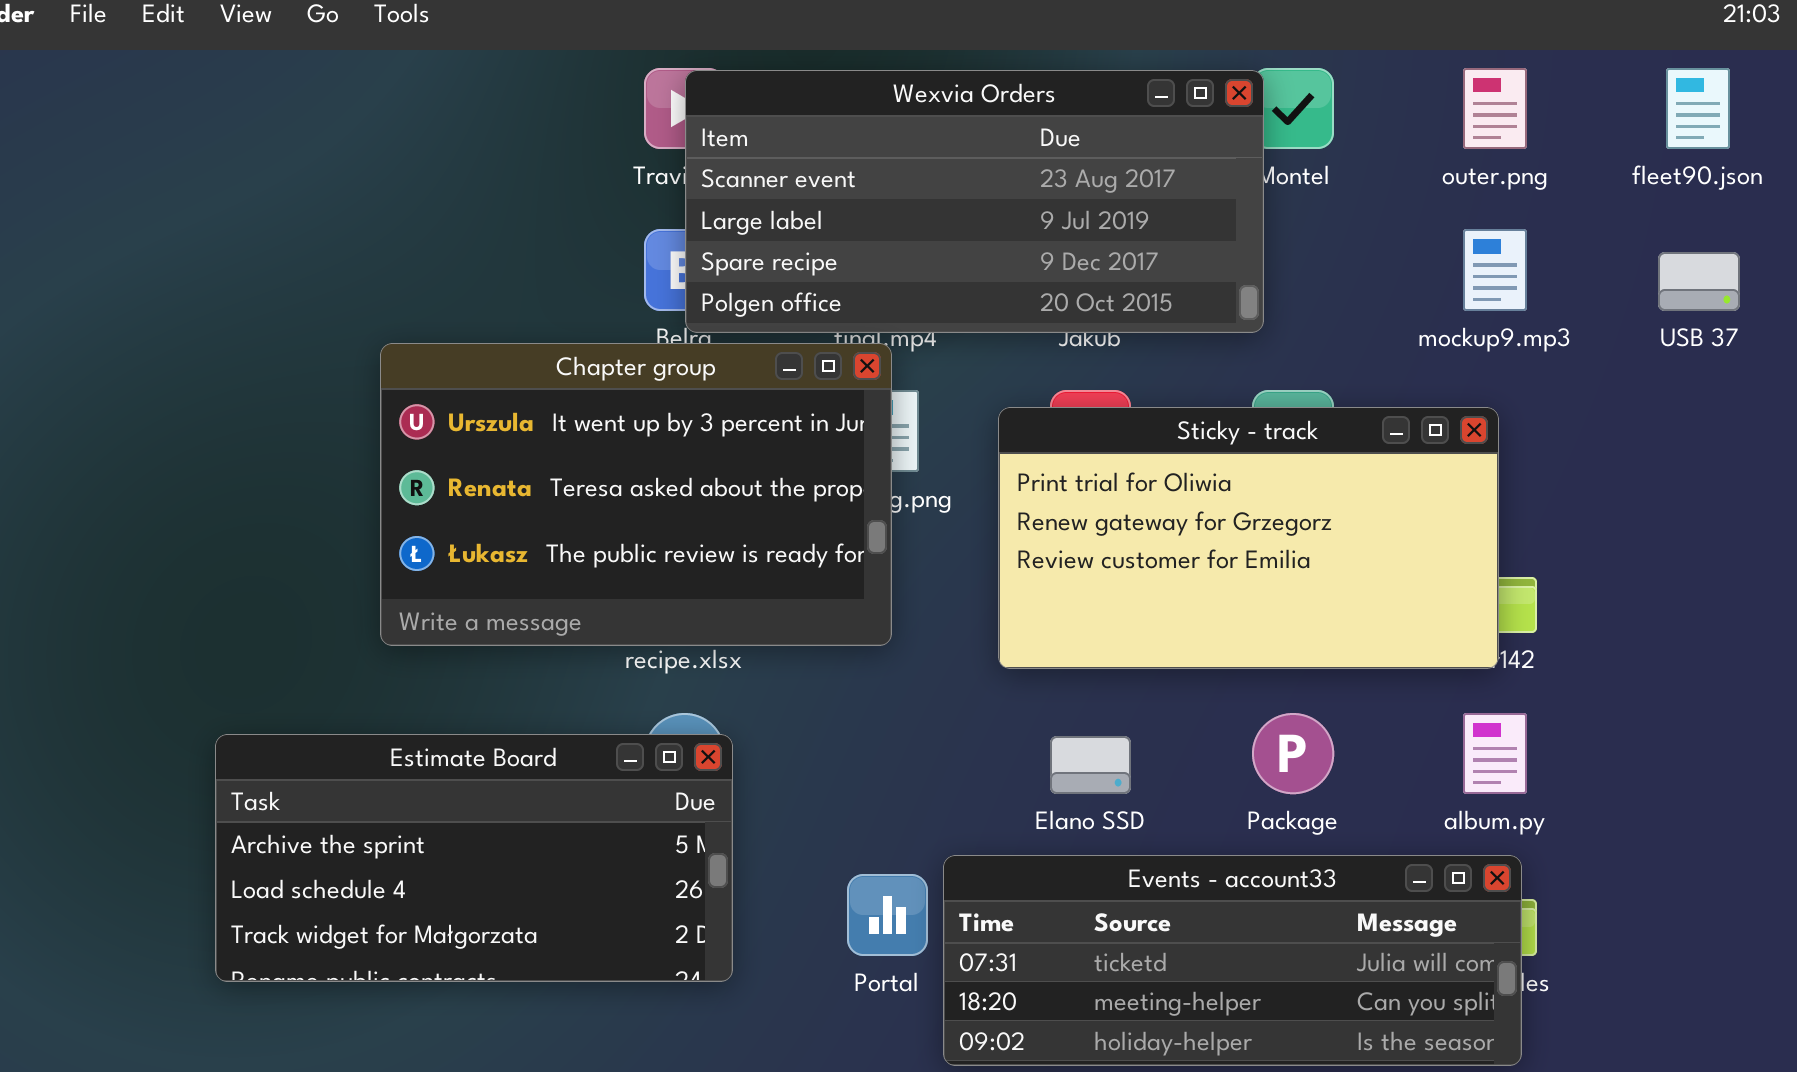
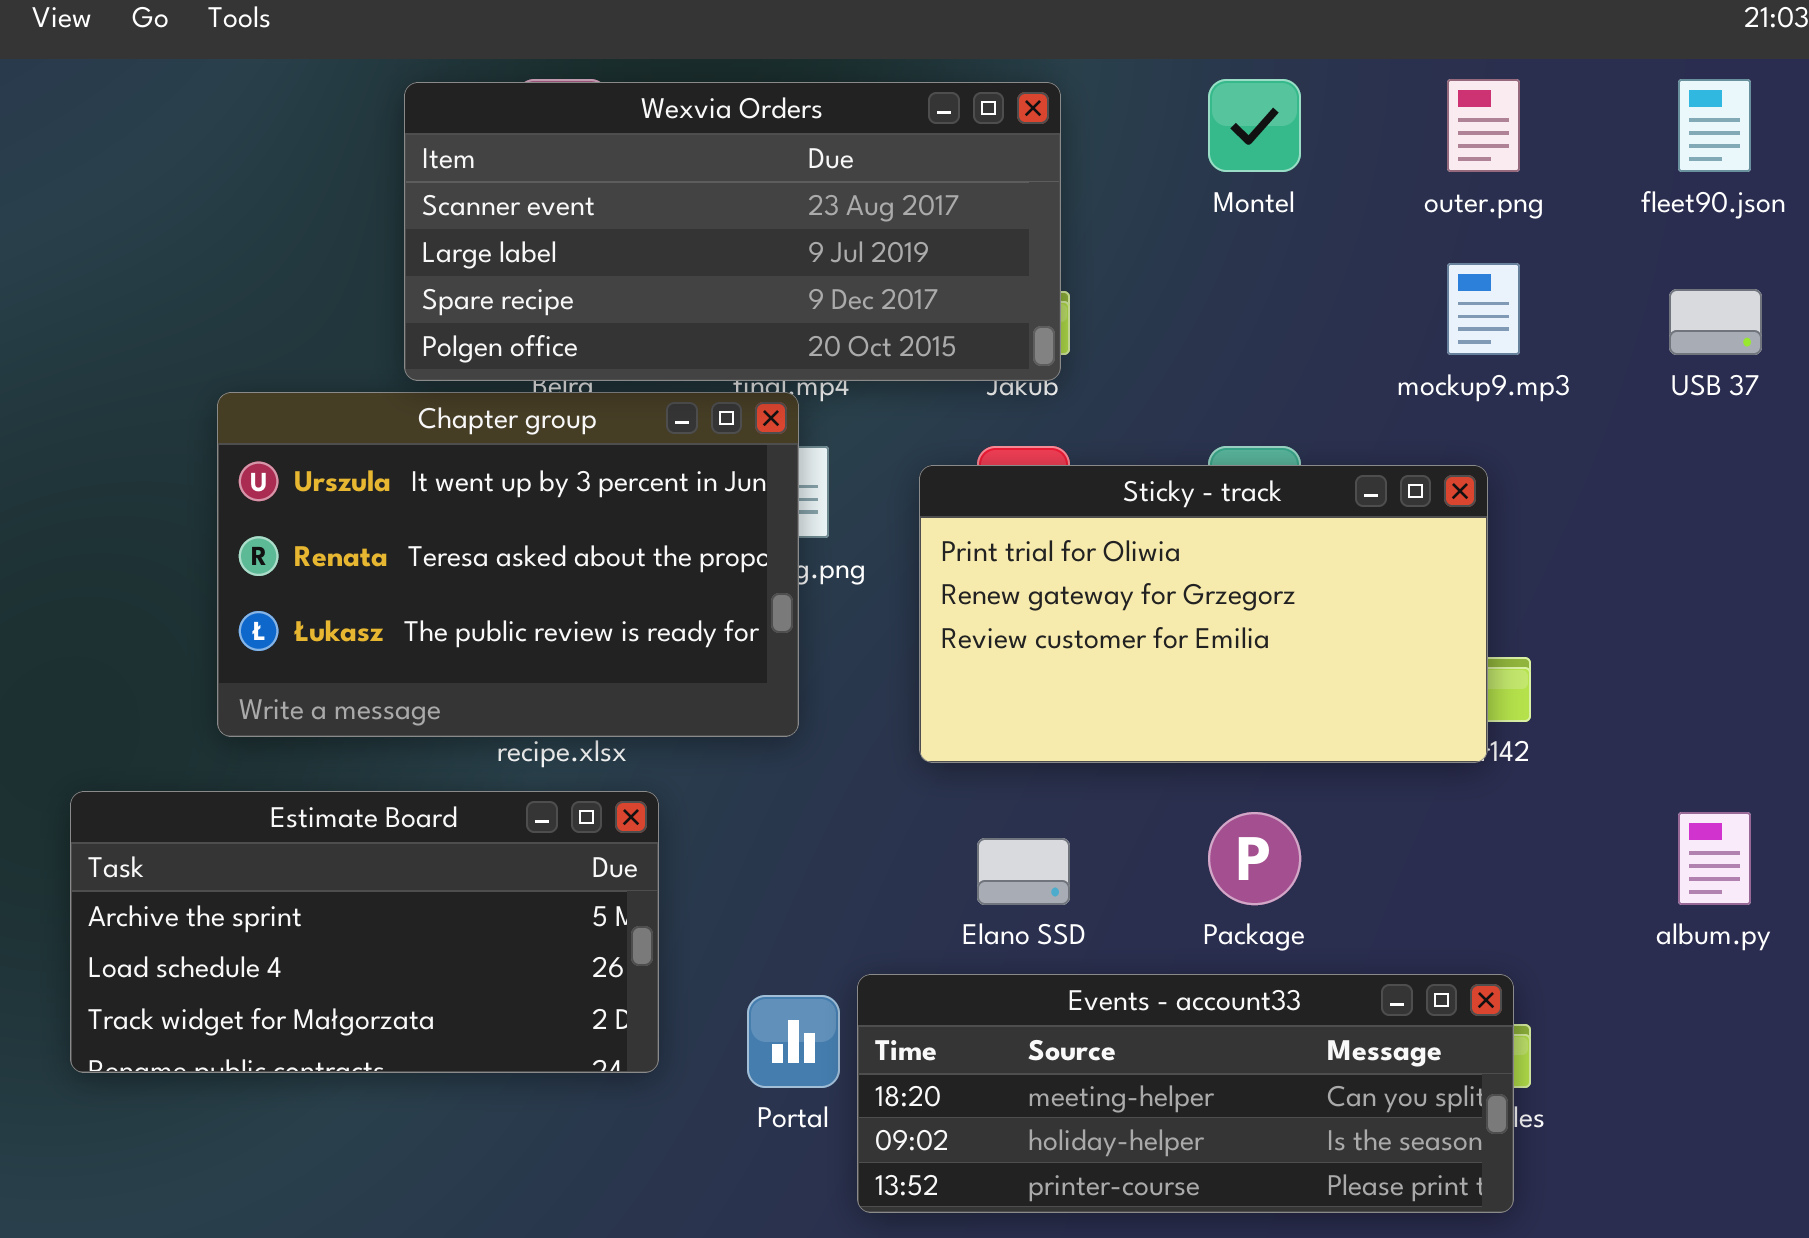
Wexvia Orders: [685,70,1264,333] -> [404,82,1061,381], moved
album.py: [1463,713,1527,794] -> [1678,812,1751,905], moved
Estimate Board: [215,734,733,982] -> [70,791,659,1073], moved
Events - account33: [943,855,1522,1066] -> [857,974,1514,1213], scrolled down 1 row

